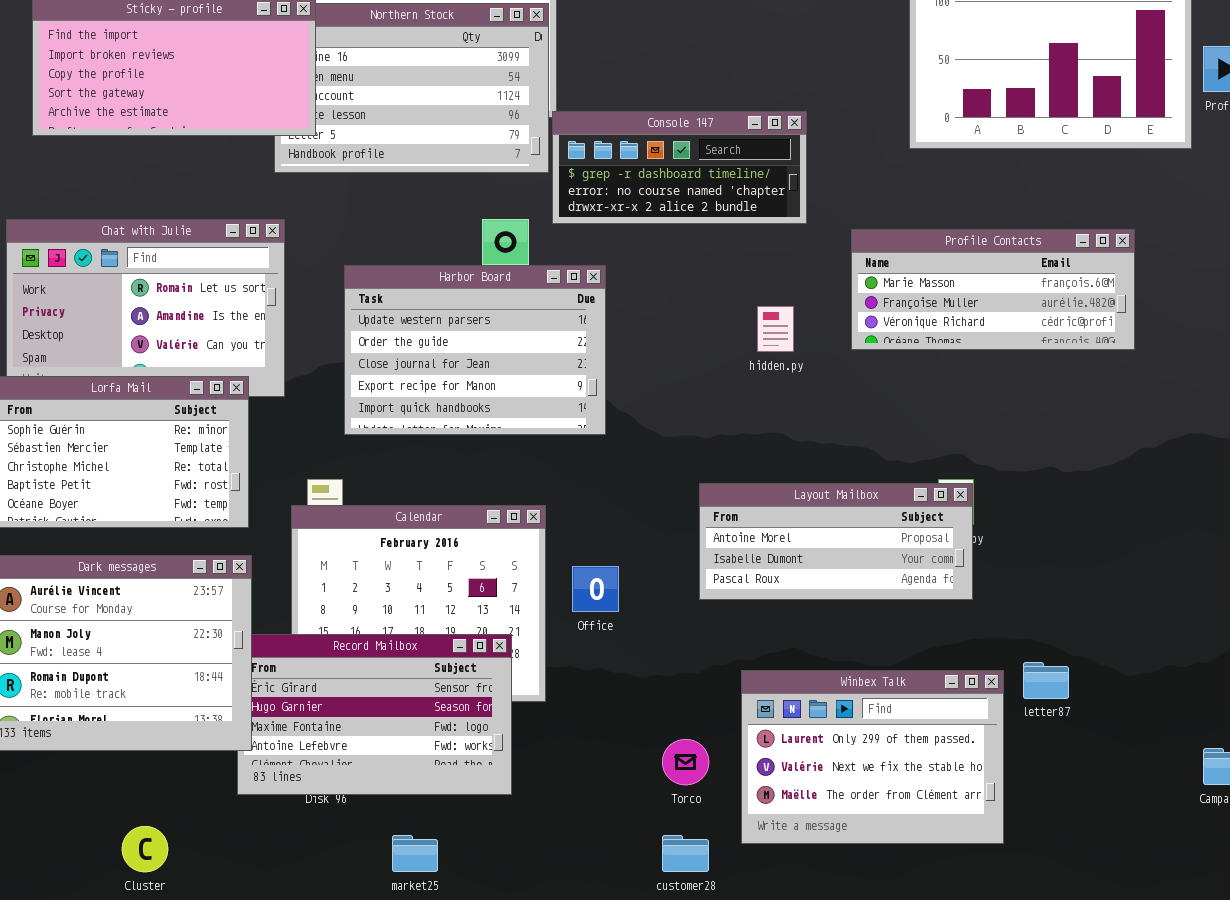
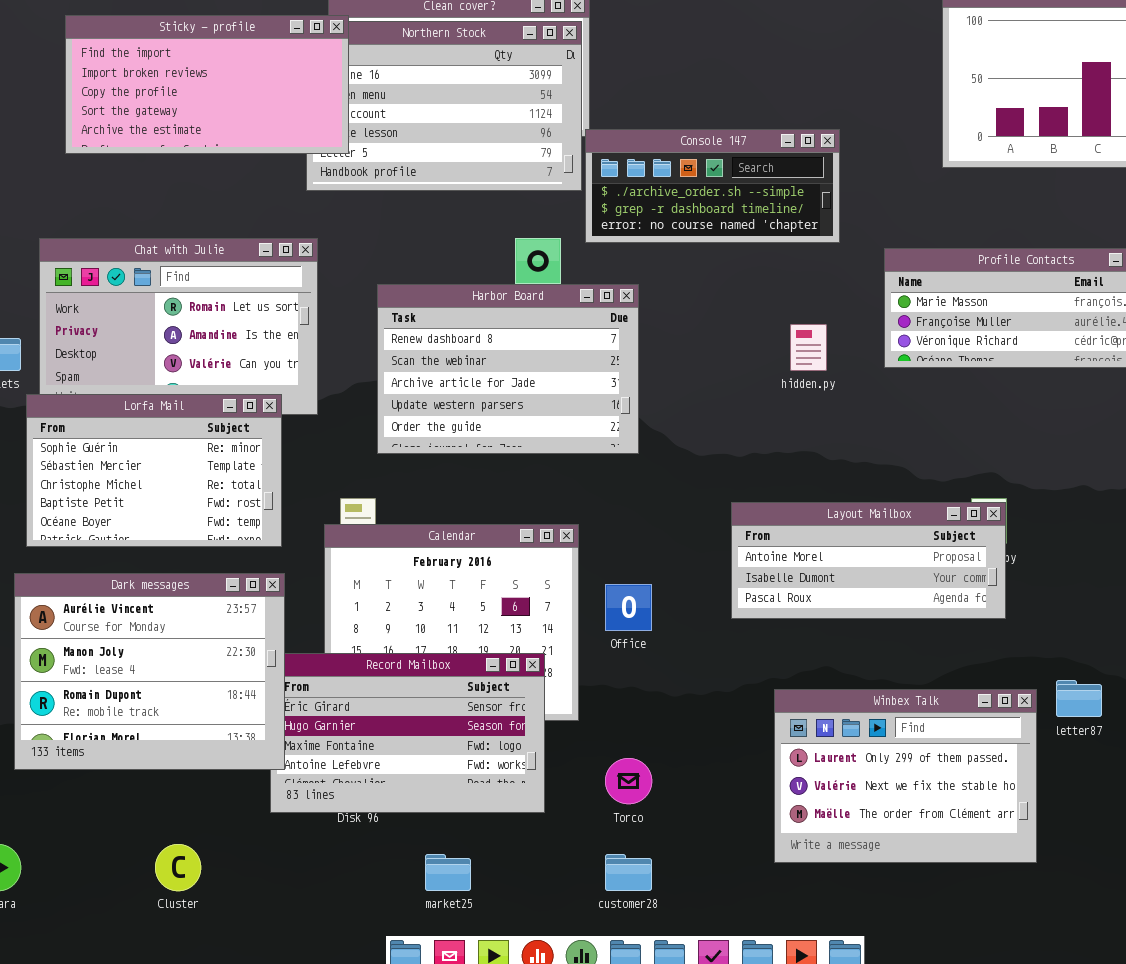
Console 147: [552,111,807,224] -> [585,129,840,243], scrolled up 1 row
Harbor Board: [344,265,606,435] -> [377,284,639,454], scrolled up 3 rows
Torco: [662,739,709,785] -> [605,758,652,804], moved
customer28: [662,835,709,872] -> [605,854,652,891], moved

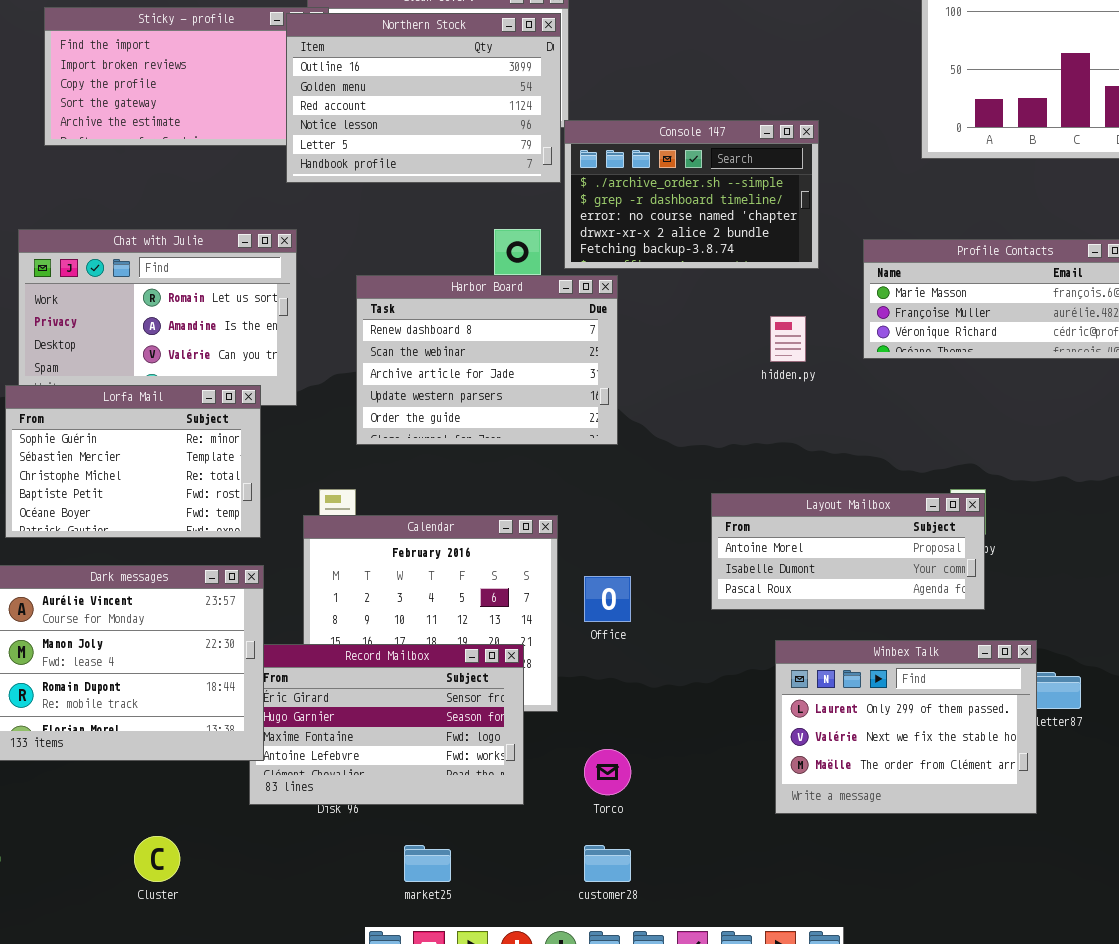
Northern Stock: [306,21,582,191] -> [286,13,561,183], raised
Console 147: [585,129,840,243] -> [564,120,819,269], resized
Winbex Talk: [774,689,1037,863] -> [775,640,1037,814], moved

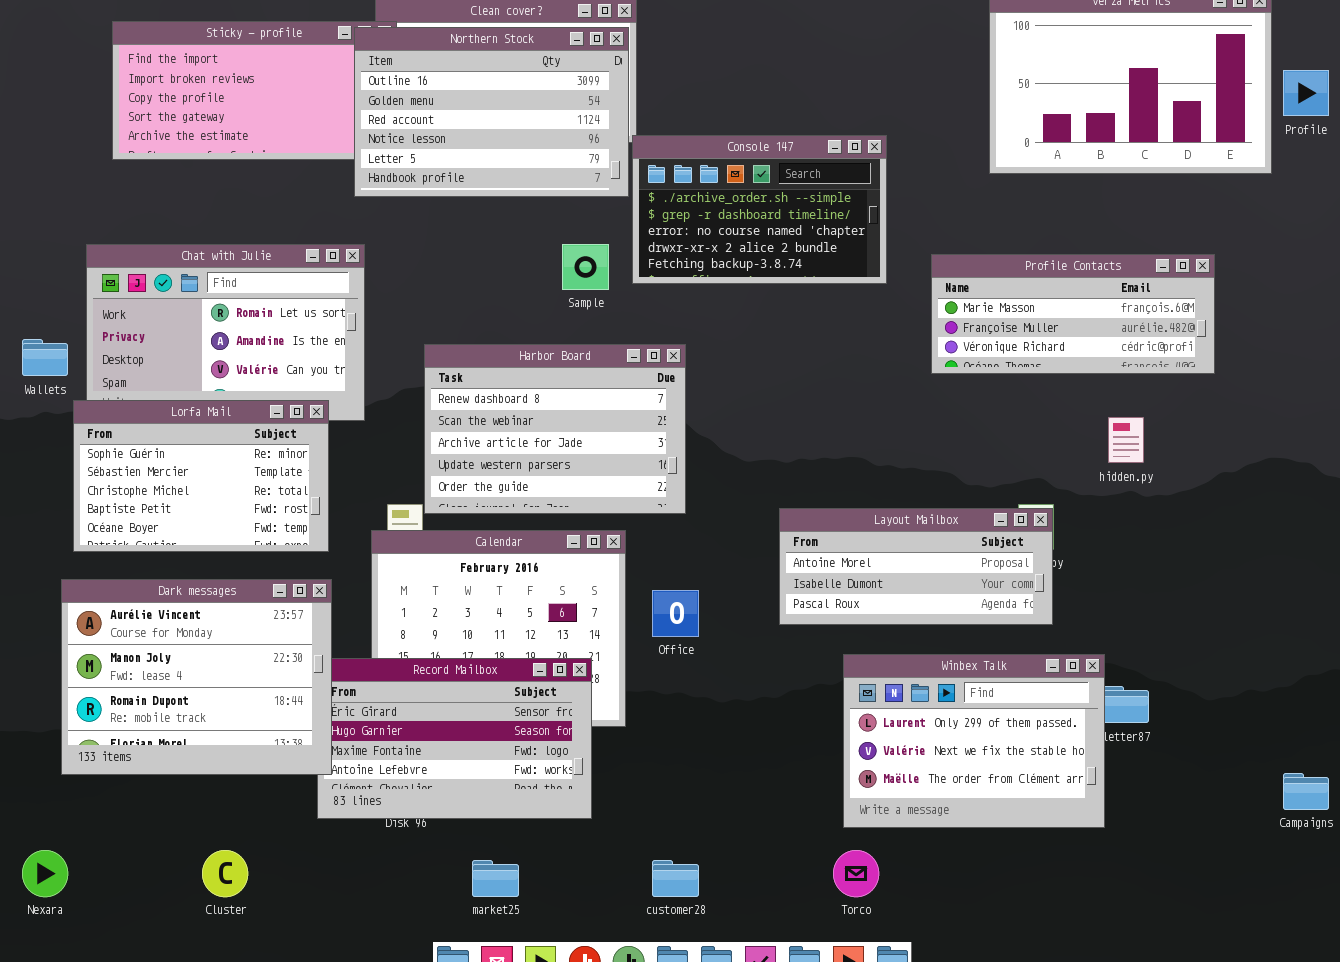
Harbor Board: [356,275,618,445] -> [424,344,686,514], moved
hidden.py: [770,316,806,362] -> [1108,417,1144,463], moved
Torco: [584,749,631,795] -> [833,850,879,897], moved

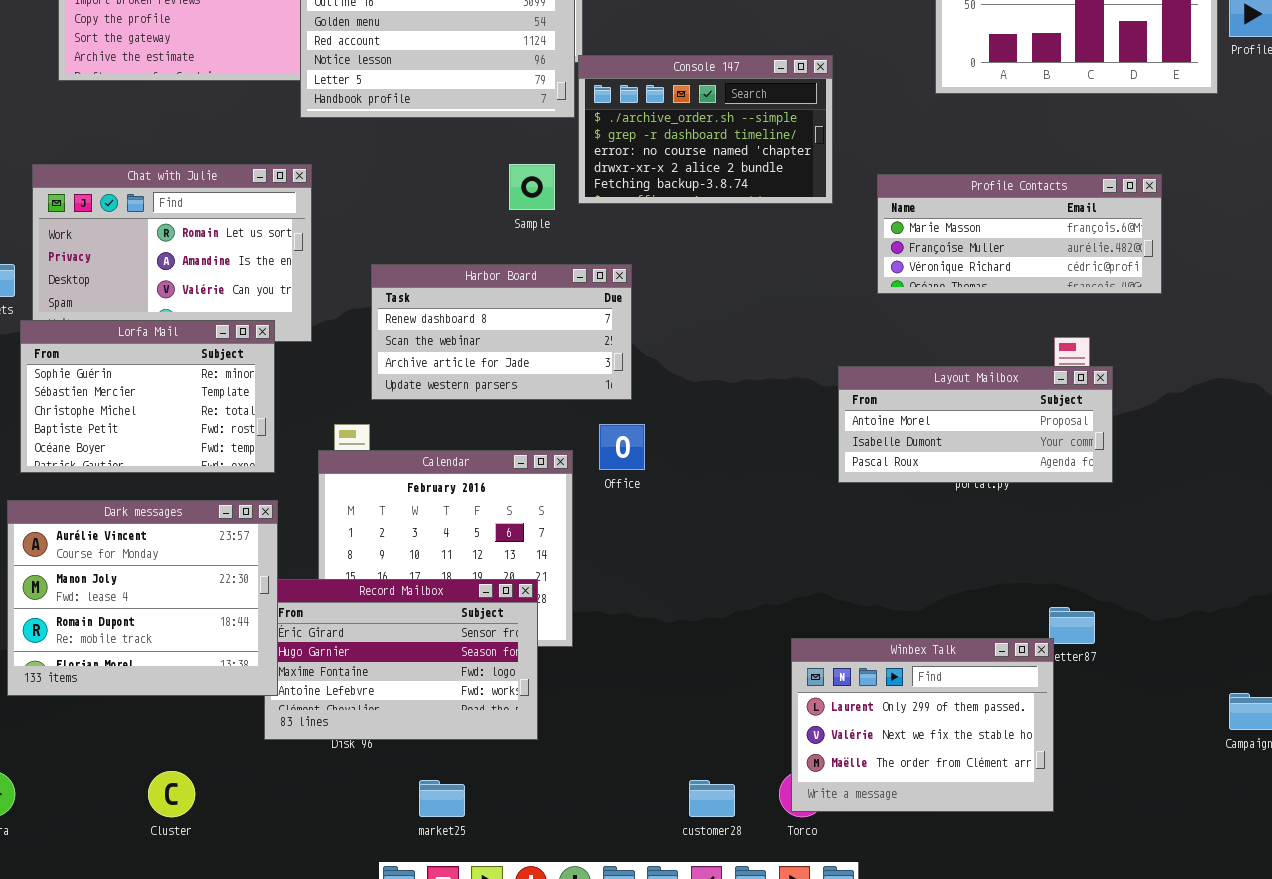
Harbor Board: [424,344,686,514] -> [371,264,632,400], resized
Layout Mailbox: [779,508,1053,625] -> [838,366,1113,483], moved
Office: [652,590,699,637] -> [599,424,645,470], moved
Winbex Talk: [843,654,1105,828] -> [791,638,1054,812], moved
customer28: [652,860,699,897] -> [689,780,735,817], moved

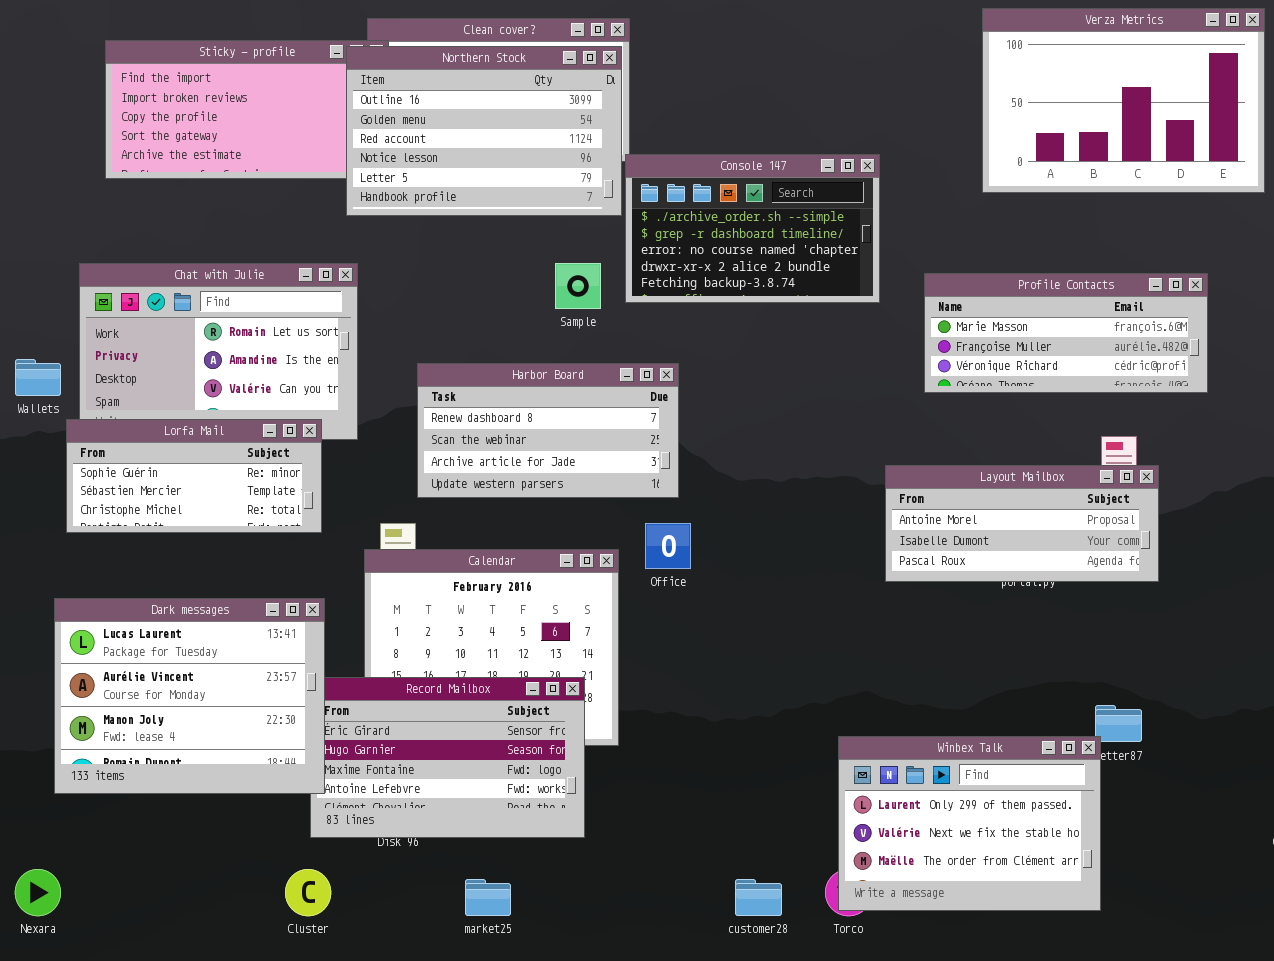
Lorfa Mail: [20,320,275,473] -> [66,419,322,533], resized
Dark messages: [7,500,278,696] -> [54,598,325,794], scrolled up 1 row
Cluster: [148,771,195,817] -> [285,869,331,916], moved

